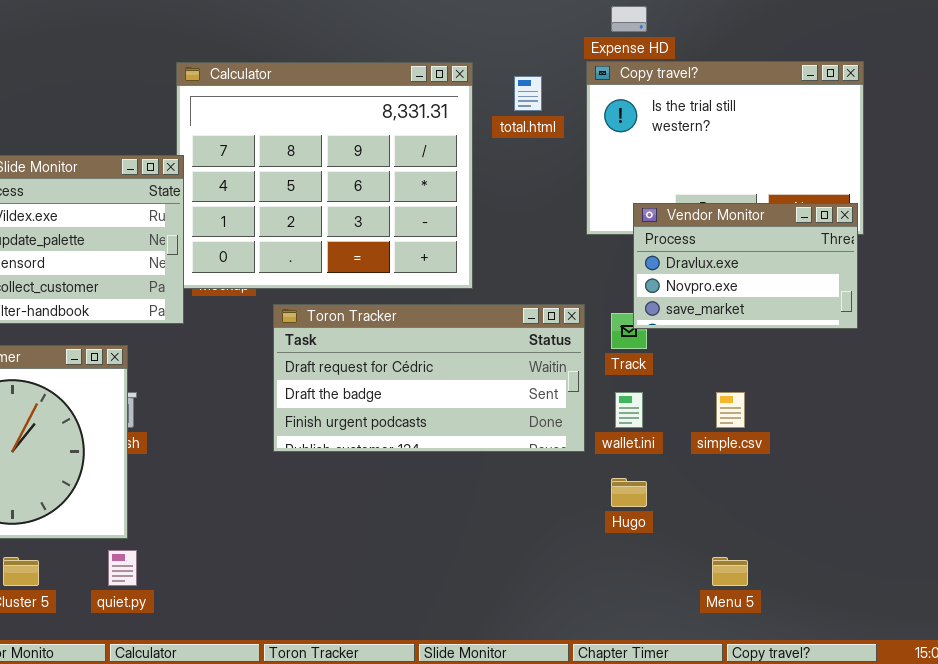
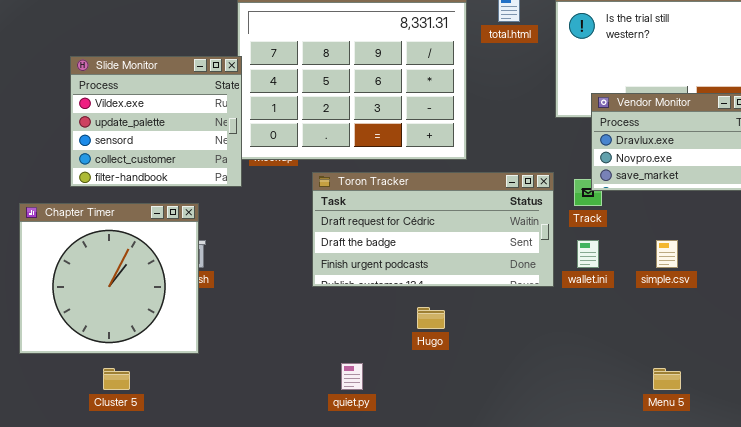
Hugo: [611,478,647,507] -> [417,307,445,329], moved
quiet.py: [108,550,137,586] -> [341,363,363,390], moved

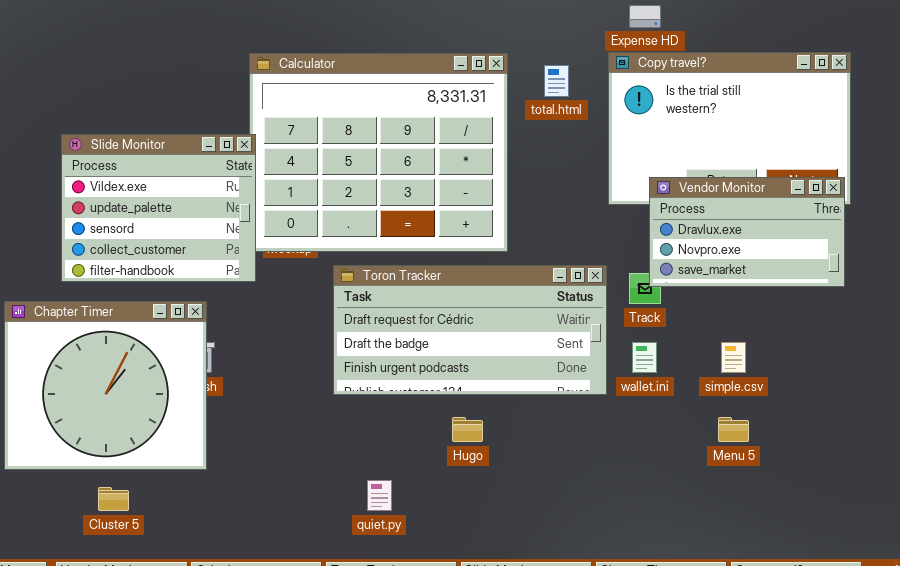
Menu 5: [653,368,681,390] -> [718,417,749,442], moved

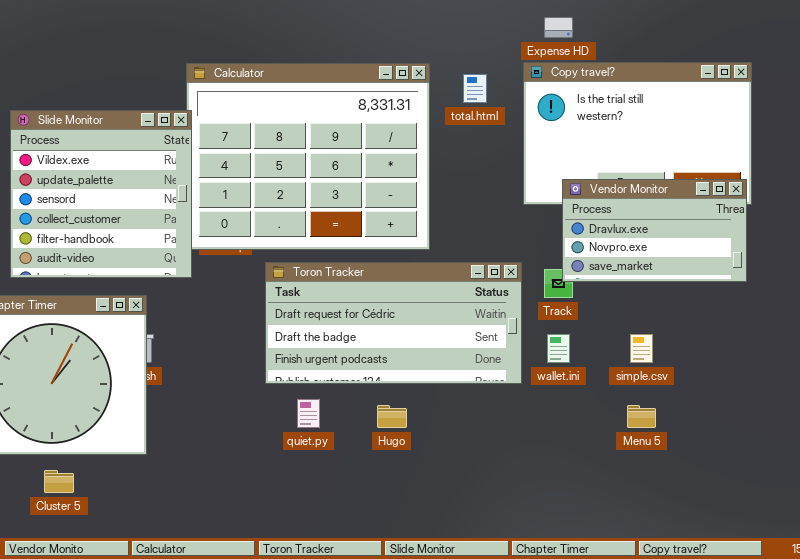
Slide Monitor: [61,134,256,282] -> [10,110,192,278], resized
quiet.py: [367,480,392,511] -> [297,399,320,428], moved

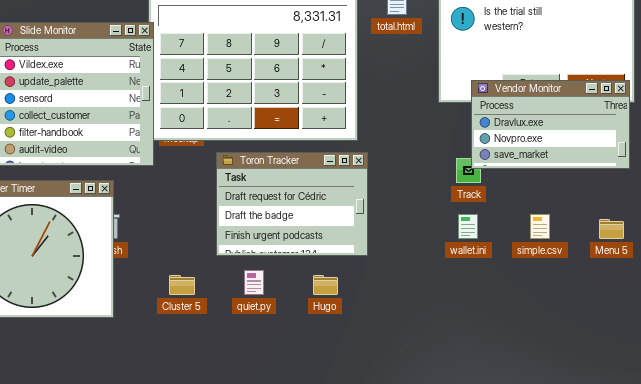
Toron Tracker: [265,262,522,384] -> [216,152,368,256], resized
Menu 5: [627,405,656,428] -> [599,219,624,239], moved
Cluster 5: [44,470,74,493] -> [169,275,195,295], moved

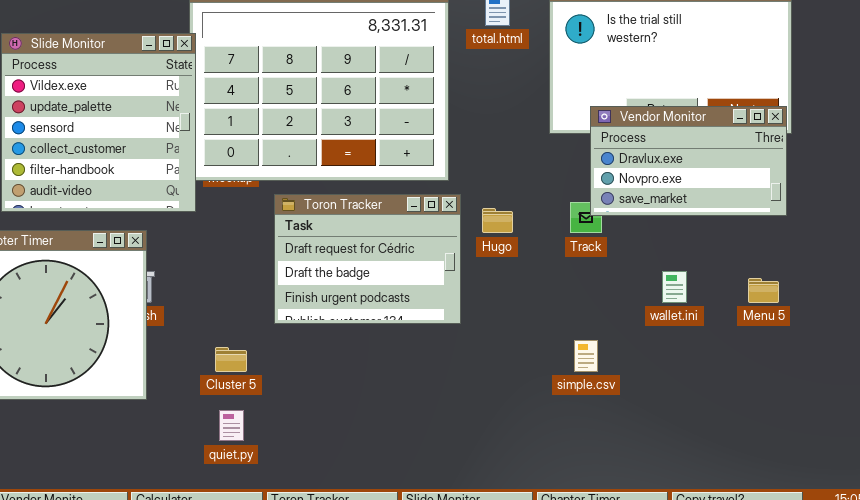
wallet.ini: [458,214,478,239] -> [662,271,687,303], moved
simple.csv: [530,214,550,239] -> [574,340,598,372], moved
quiet.py: [244,270,264,295] -> [219,410,244,441], moved
Hugo: [313,275,338,295] -> [482,208,513,233], moved

